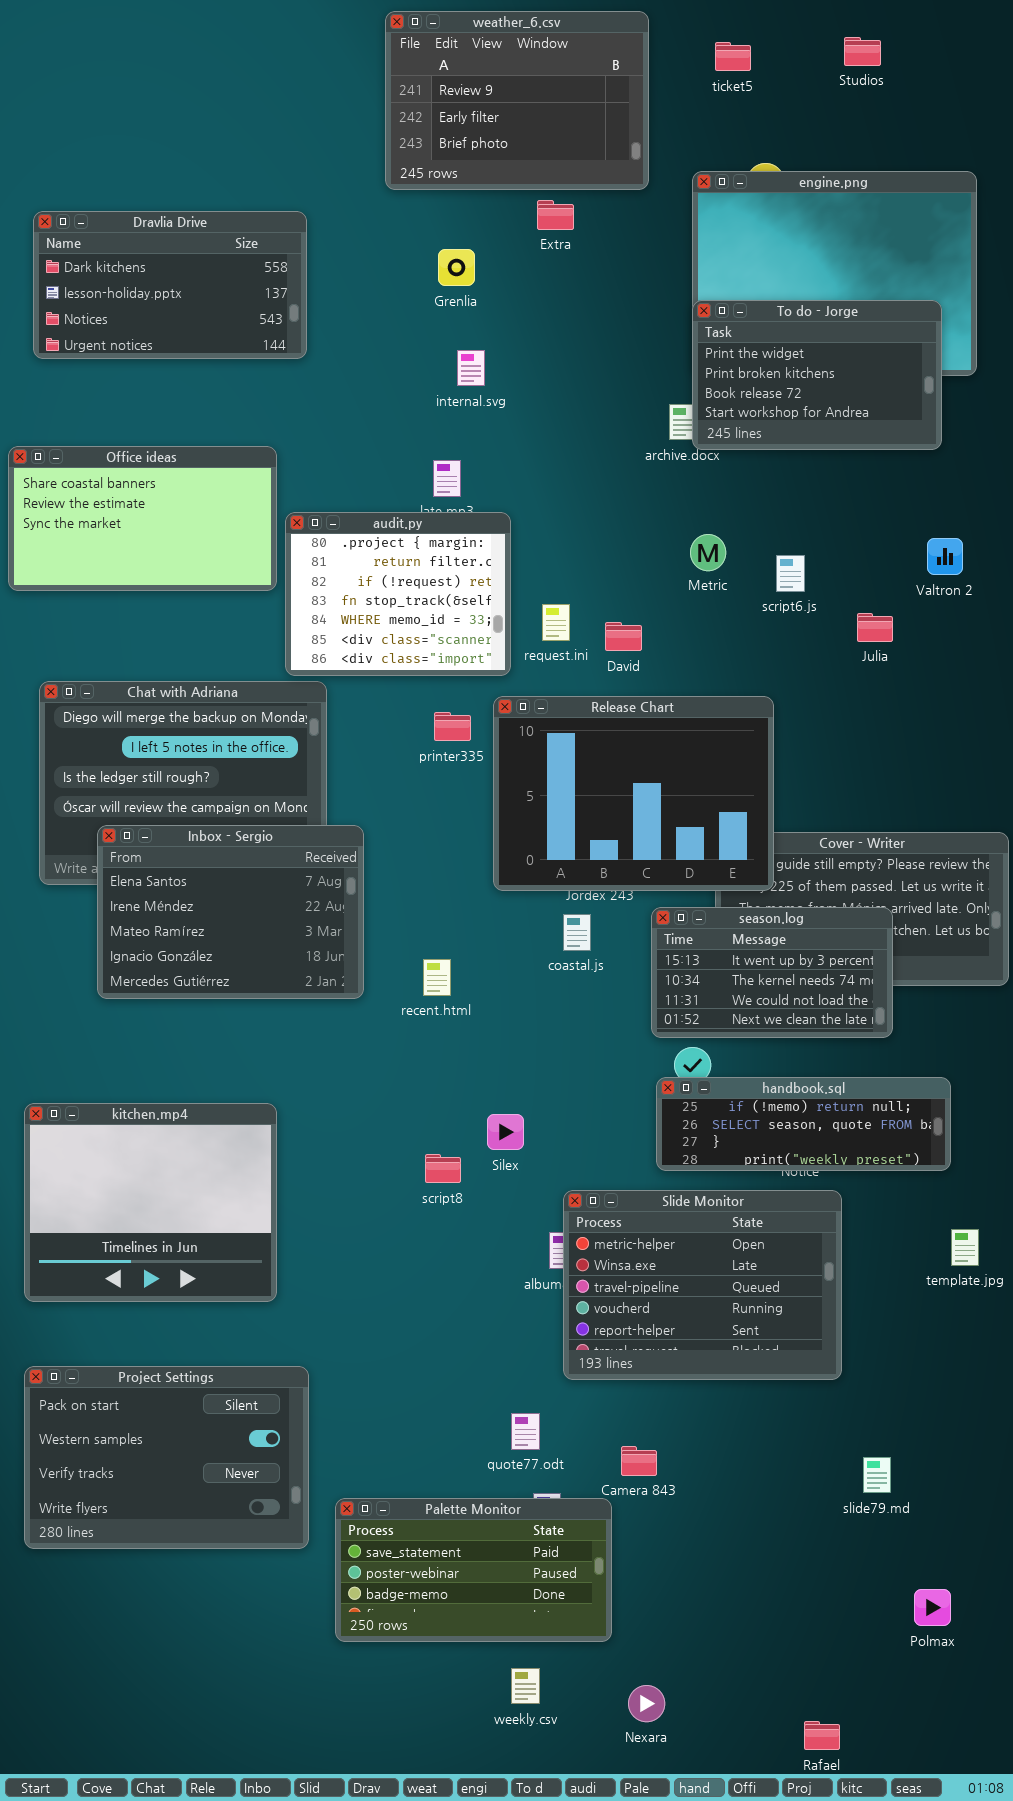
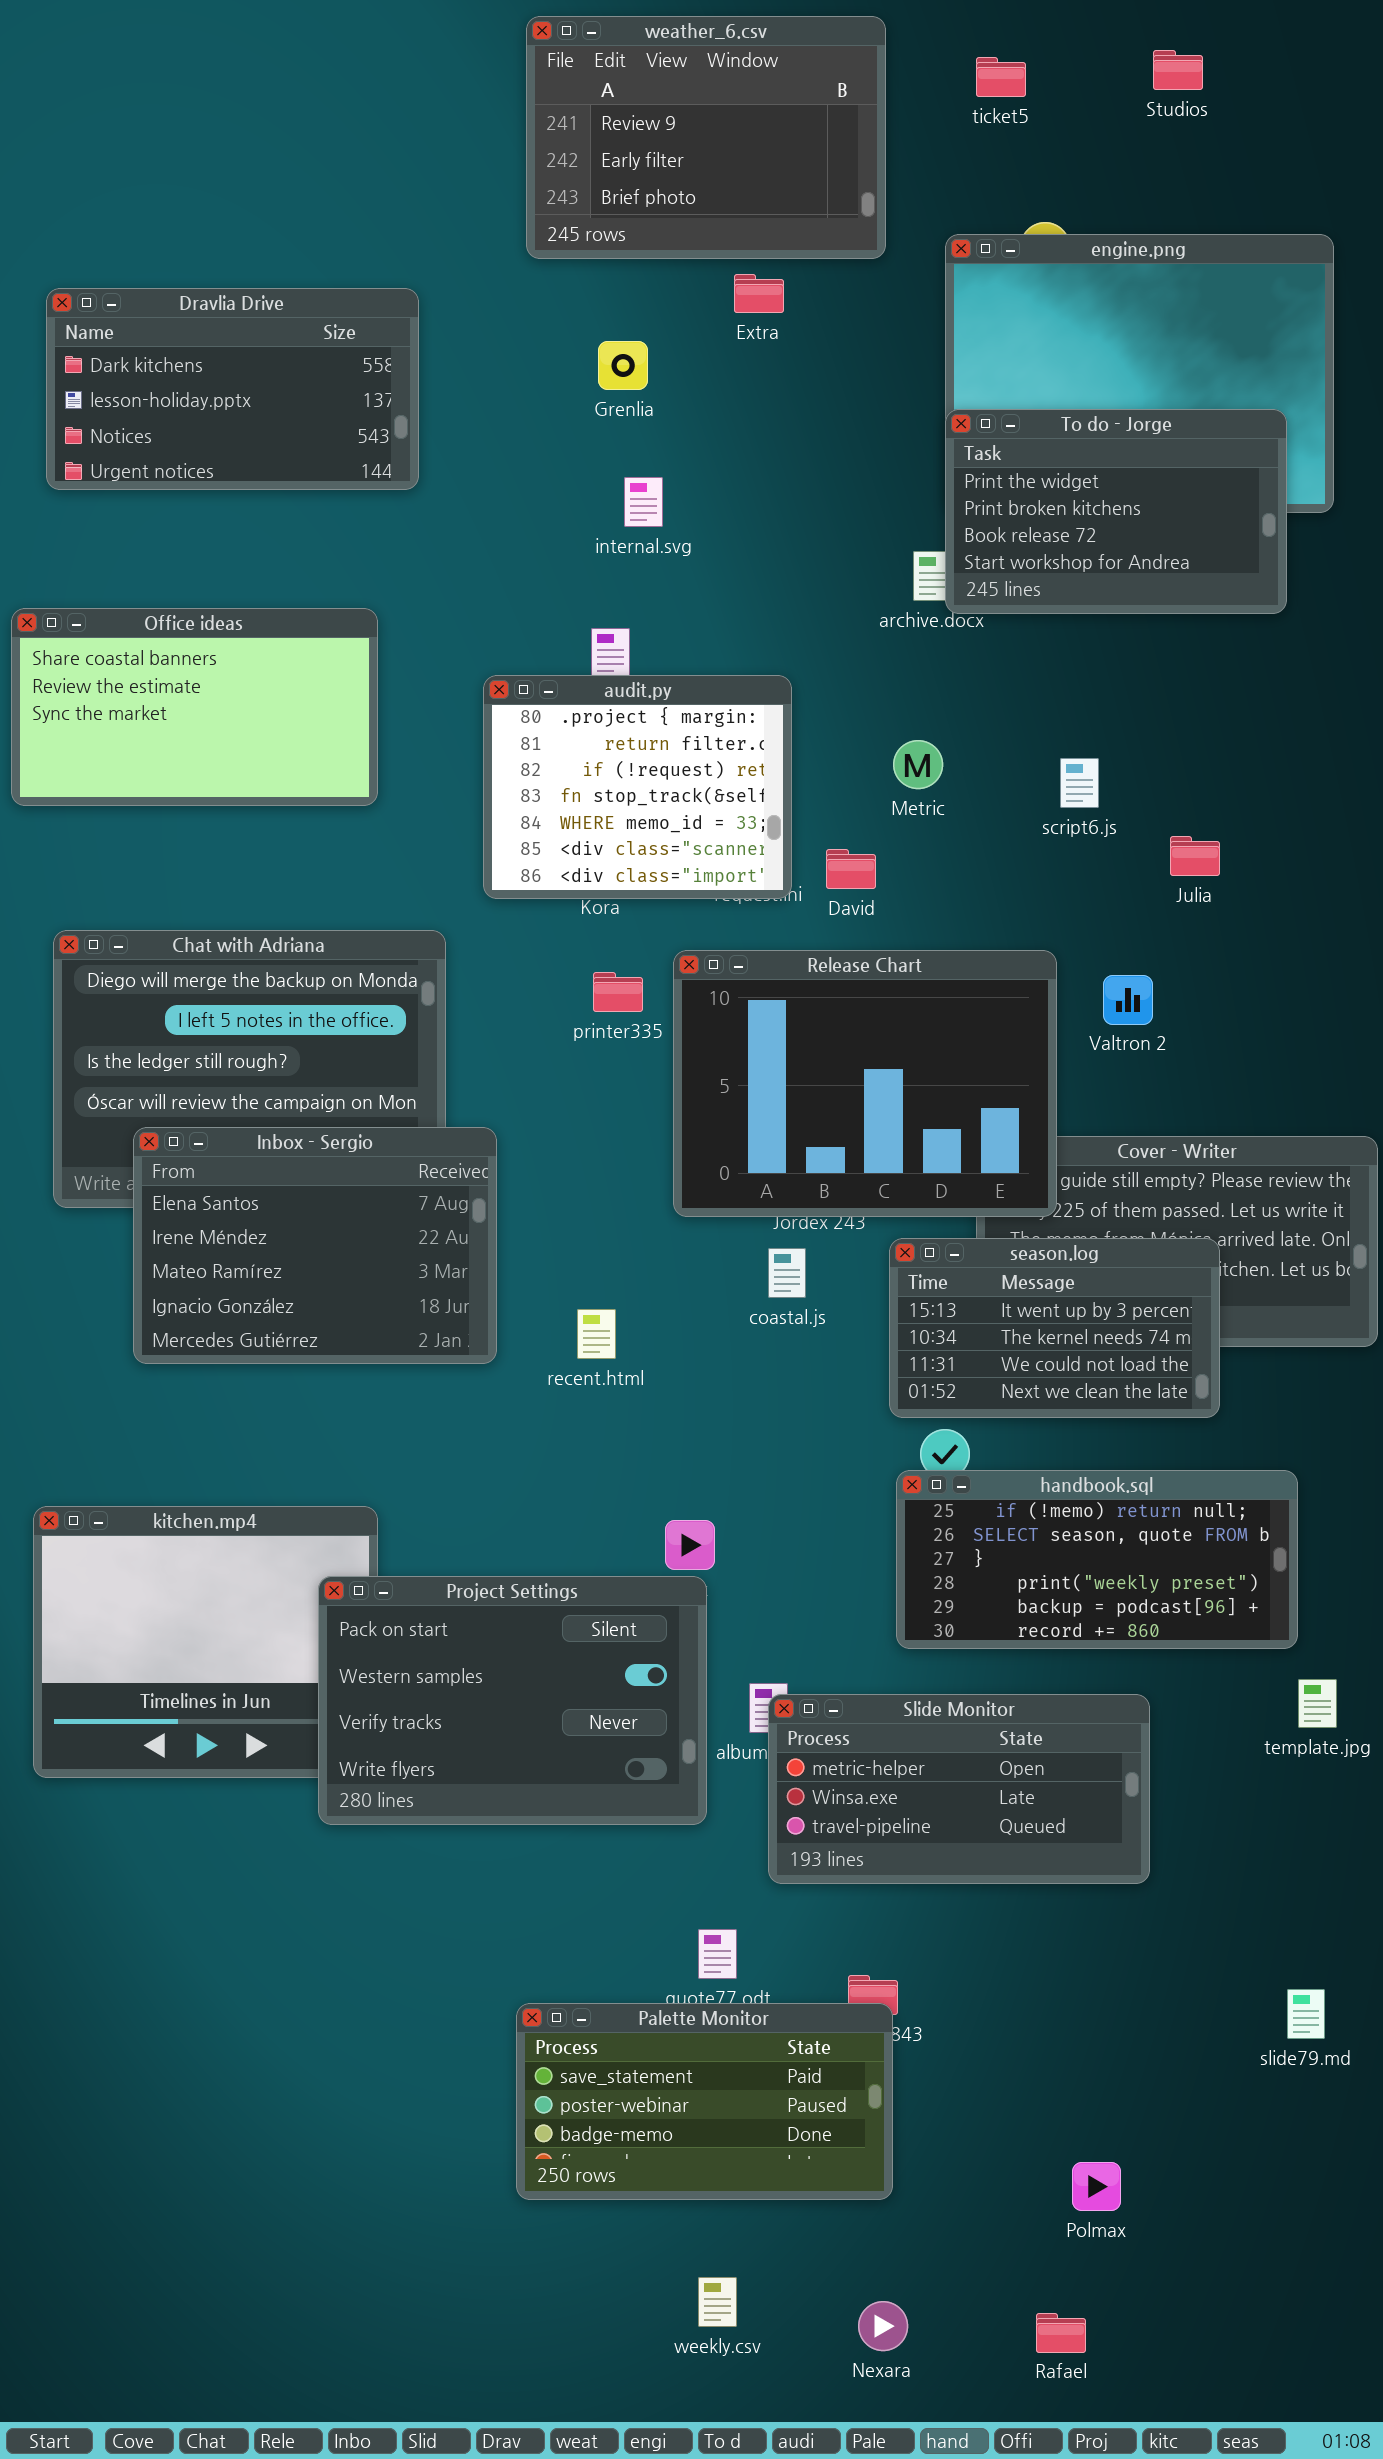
audit.py: [285,512,511,676] -> [483,675,792,899], moved
Metric: [690,534,726,571] -> [893,740,943,789], moved
Valtron 2: [927,538,963,575] -> [1103,975,1153,1025], moved
handbook.sql: [656,1077,951,1171] -> [896,1470,1298,1649], resized
Slide Monitor: [563,1190,842,1380] -> [768,1694,1150,1884], resized
Project Settings: [24,1366,309,1549] -> [318,1576,707,1825], moved
slide79.md: [863,1457,891,1493] -> [1287,1989,1325,2039], moved
Palette Monitor: [335,1498,612,1642] -> [516,2003,893,2200], moved
Polmax: [914,1589,951,1626] -> [1072,2162,1121,2211], moved
Rafael: [804,1721,840,1750] -> [1036,2313,1086,2353], moved

